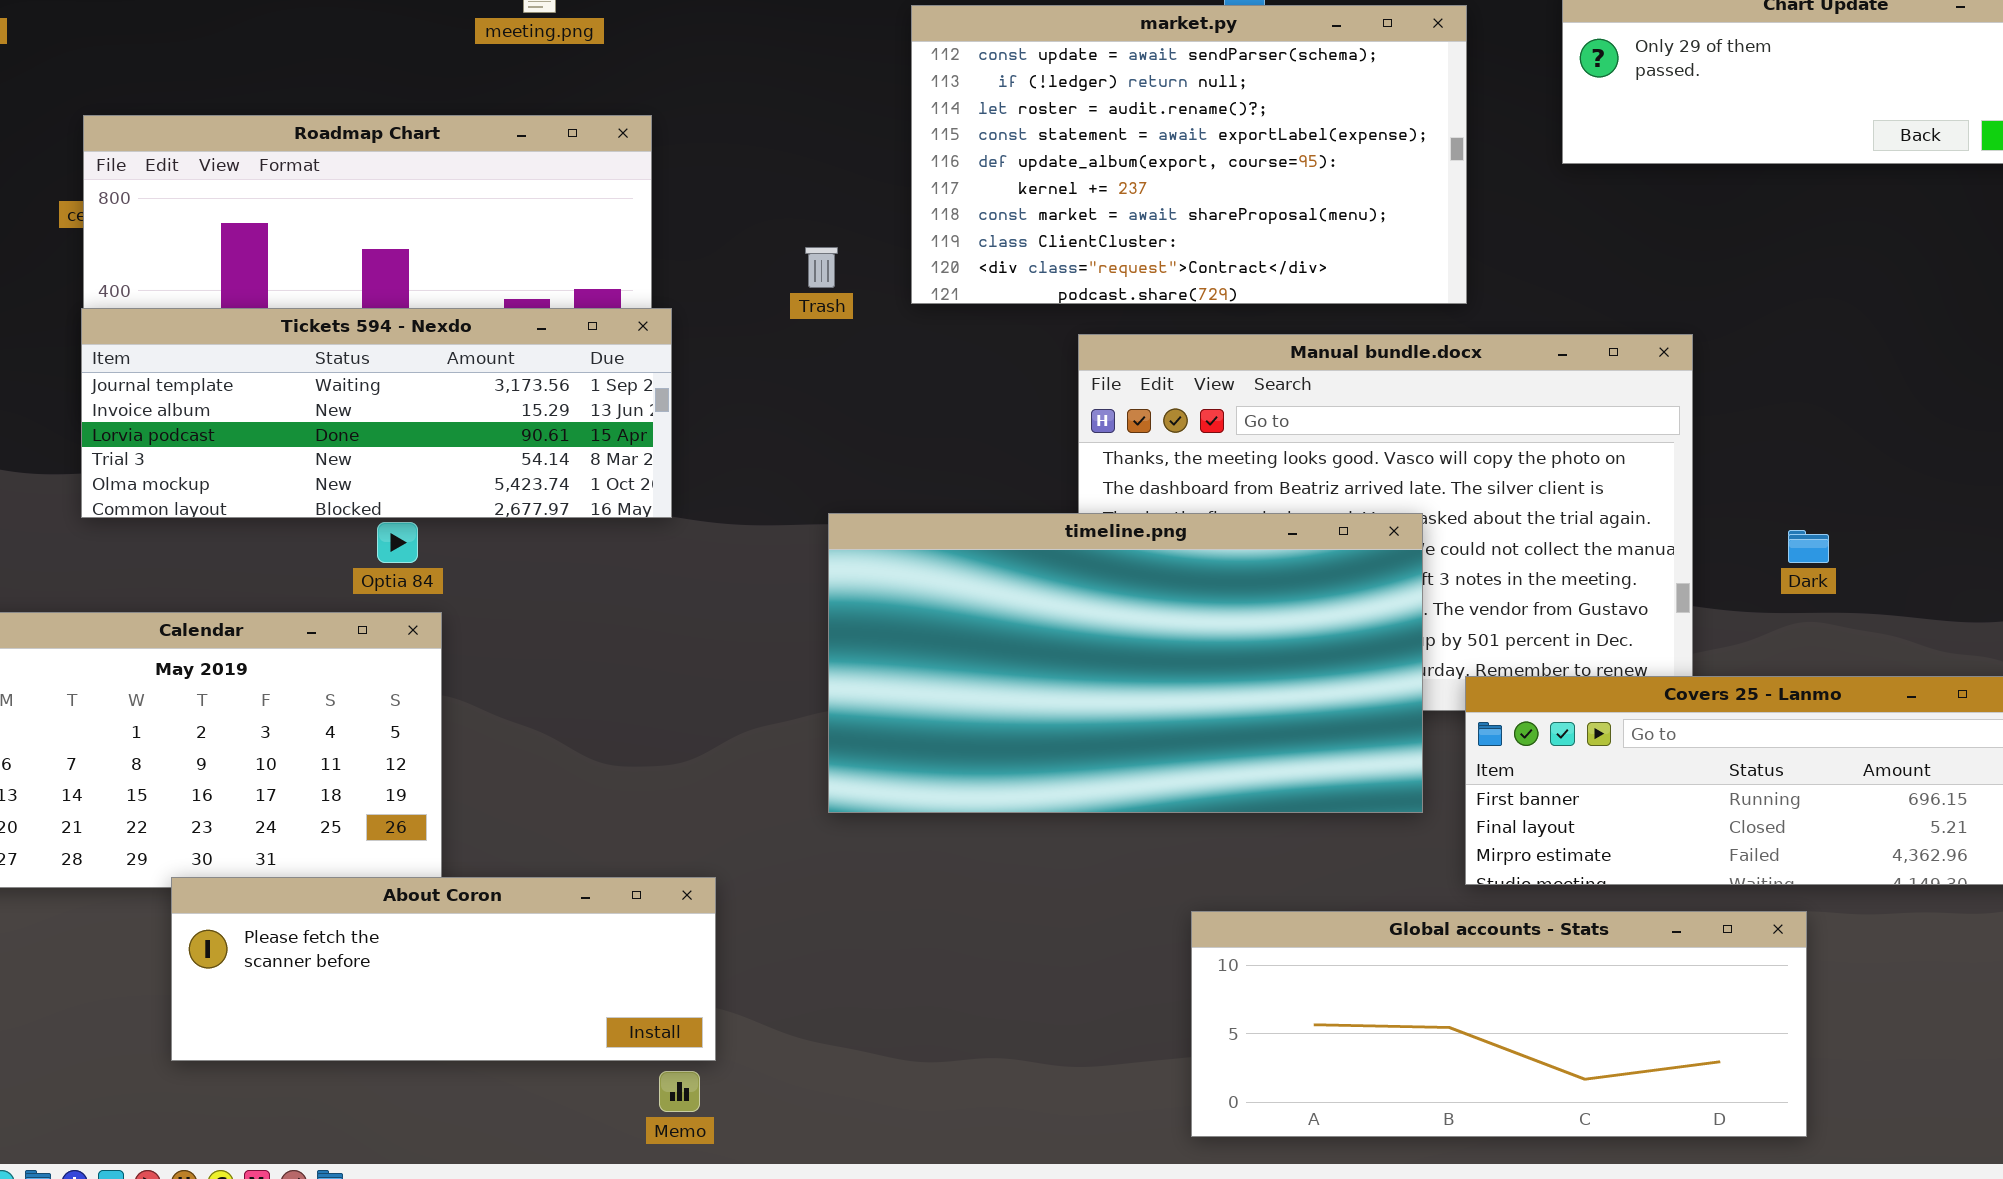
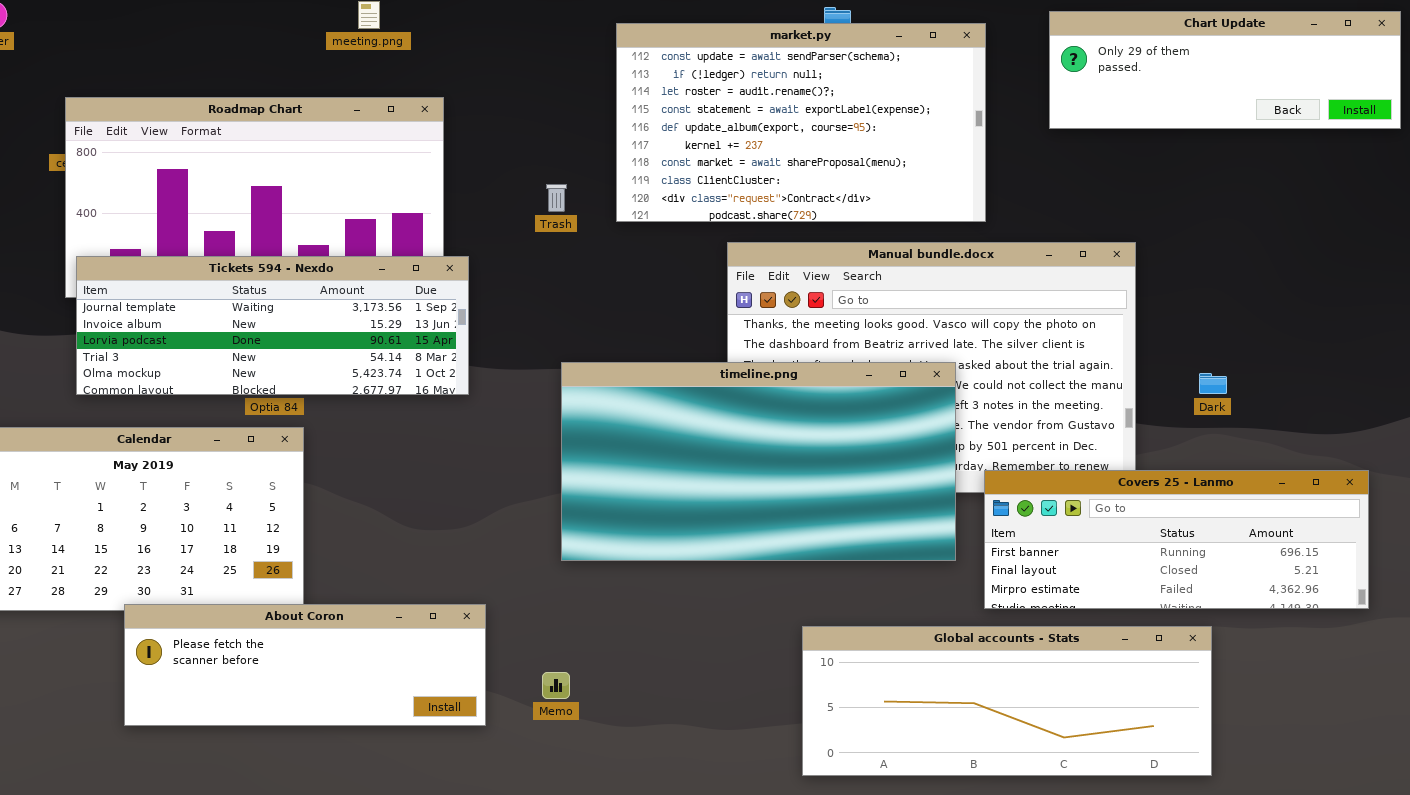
Tickets 594 - Nexdo: [81,308,672,518] -> [76,256,469,395], moved
Memo: [659,1071,700,1112] -> [542,672,570,699], moved

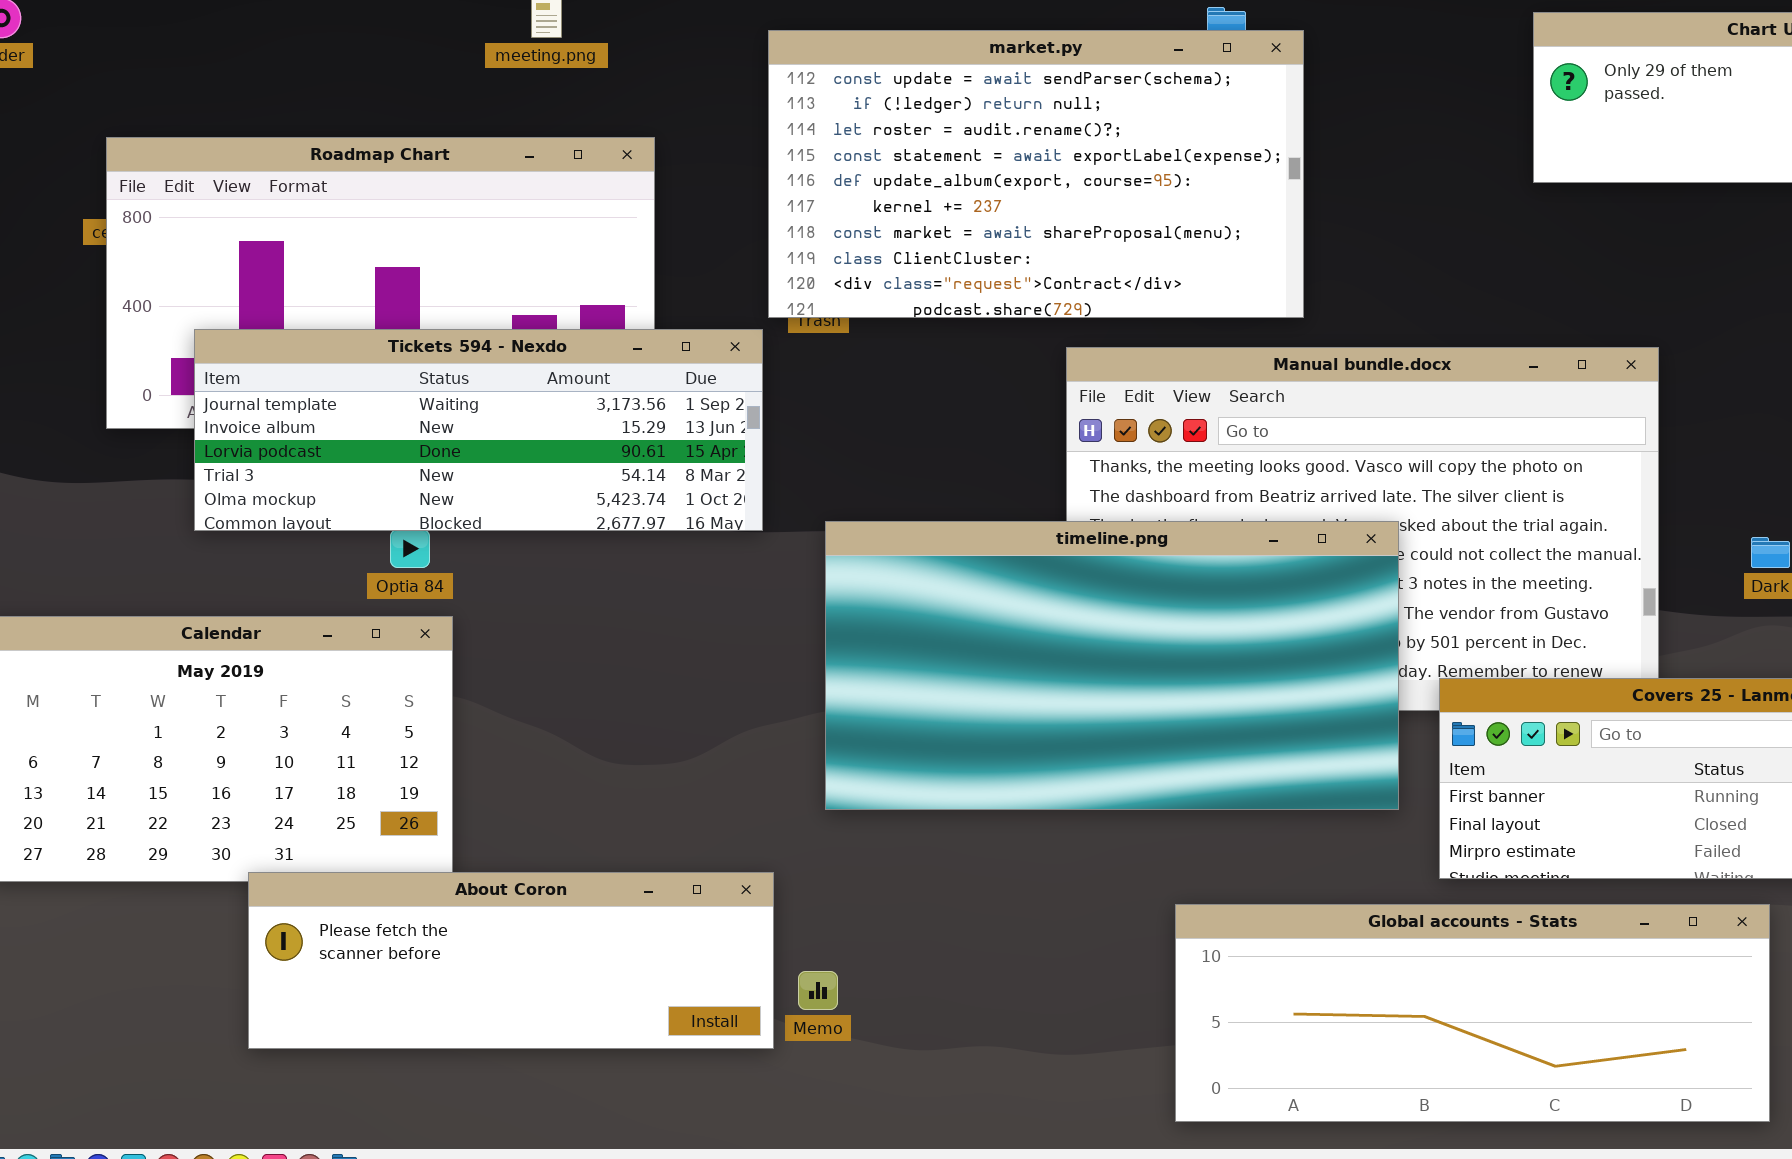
market.py: [616,23,986,222] -> [768,30,1304,318], moved
Tickets 594 - Nexdo: [76,256,469,395] -> [194,329,763,531], moved
About Coron: [124,604,486,726] -> [248,872,774,1049], moved

